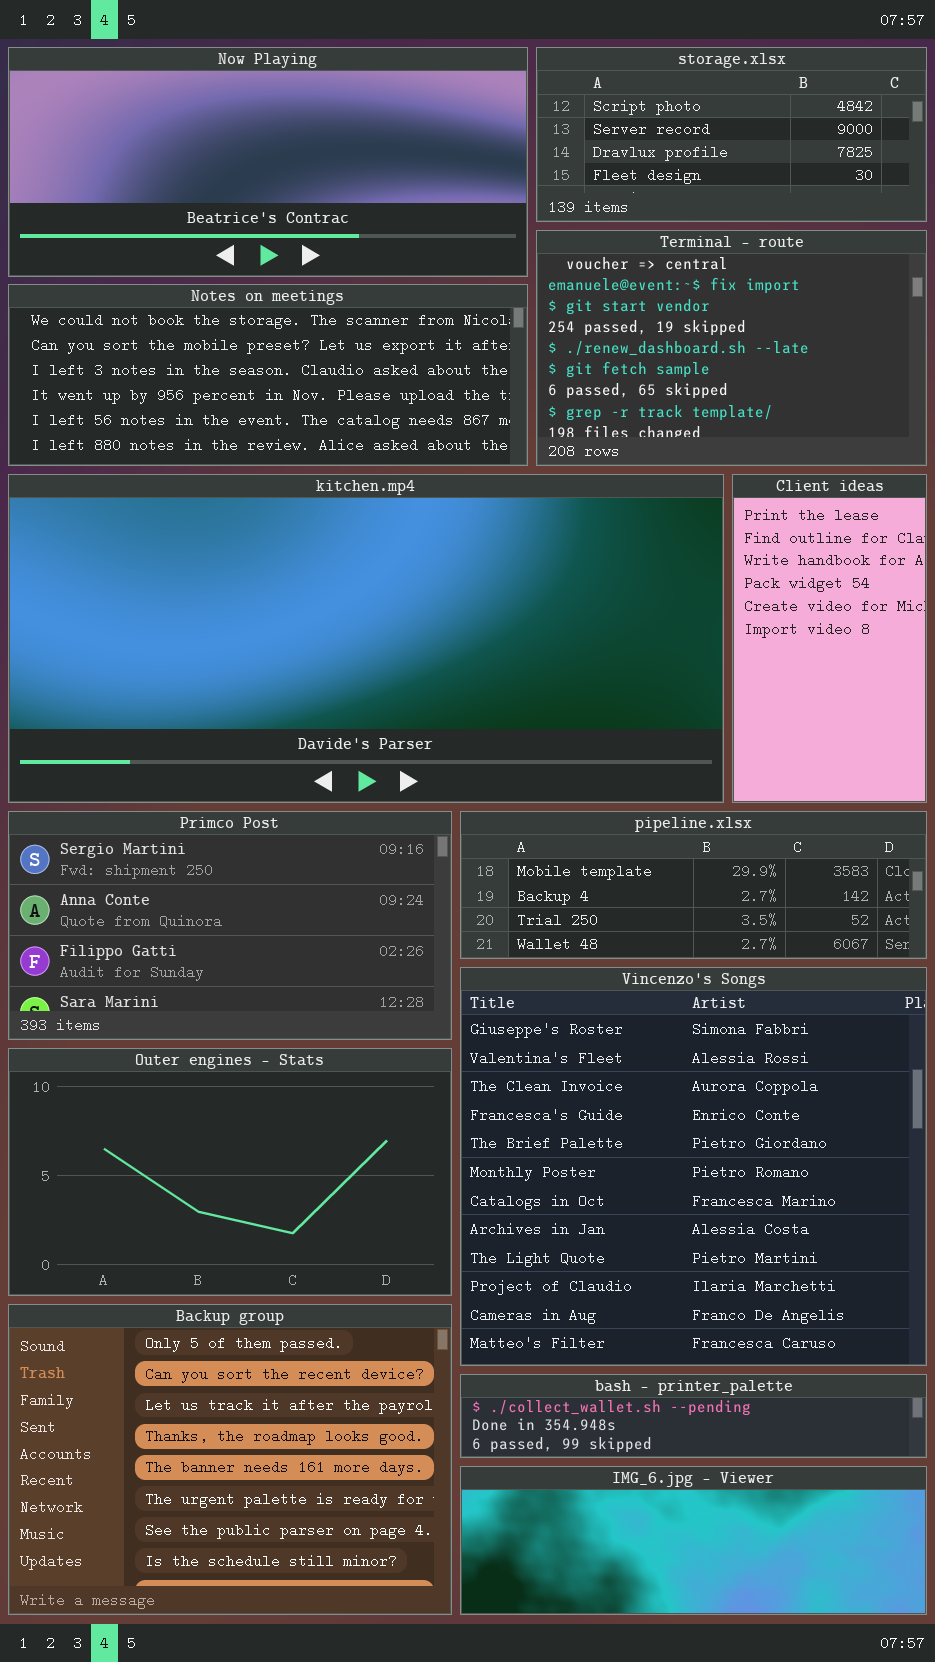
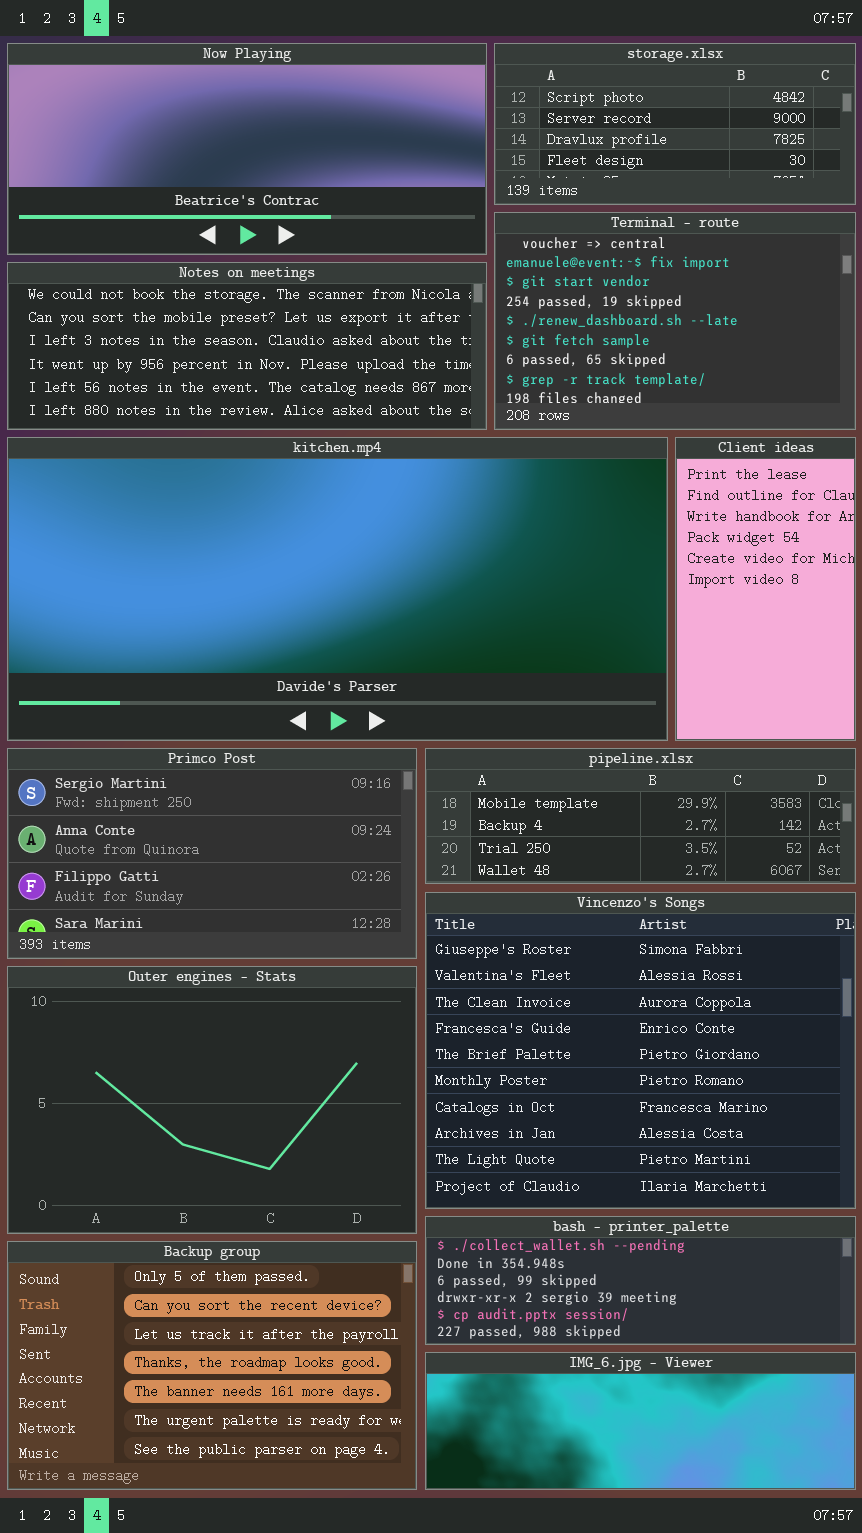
Vincenzo's Songs: [460,967,927,1366] -> [425,892,856,1209], resized
Outer engines - Stats: [8,1048,452,1296] -> [7,966,417,1234], resized
Backup group: [8,1304,452,1615] -> [7,1241,417,1490], resized
bash - printer_palette: [460,1374,927,1458] -> [425,1216,856,1345], resized

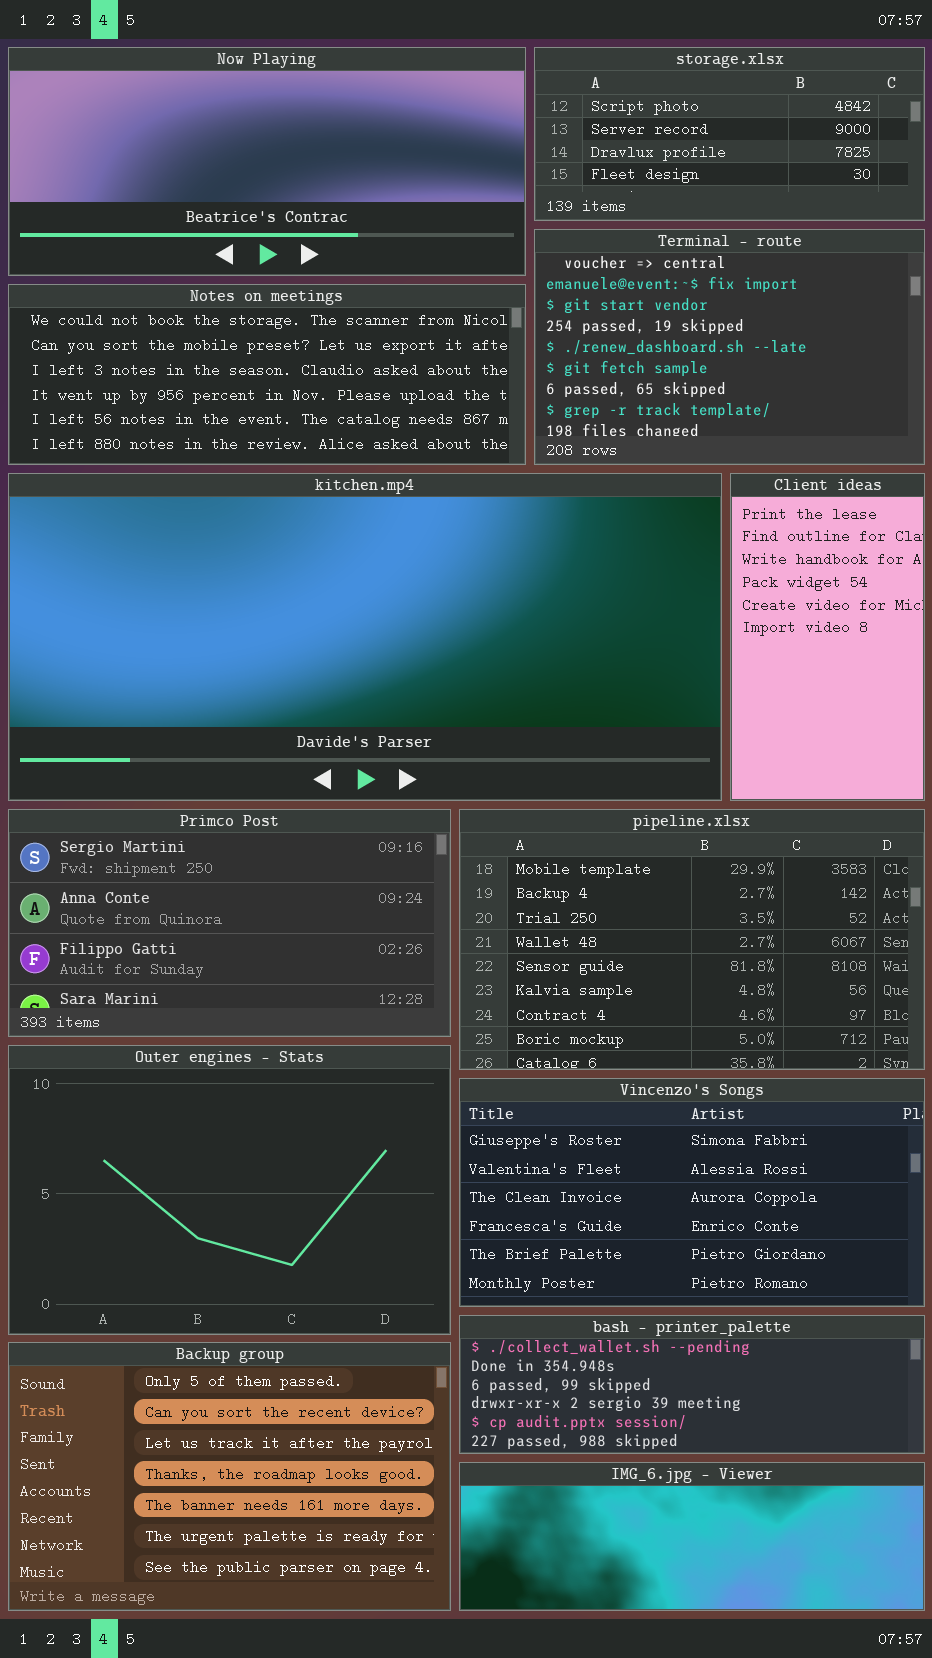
pipeline.xlsx: [425,748,856,884] -> [459,809,925,1070], resized
Vincenzo's Songs: [425,892,856,1209] -> [459,1078,925,1307], resized

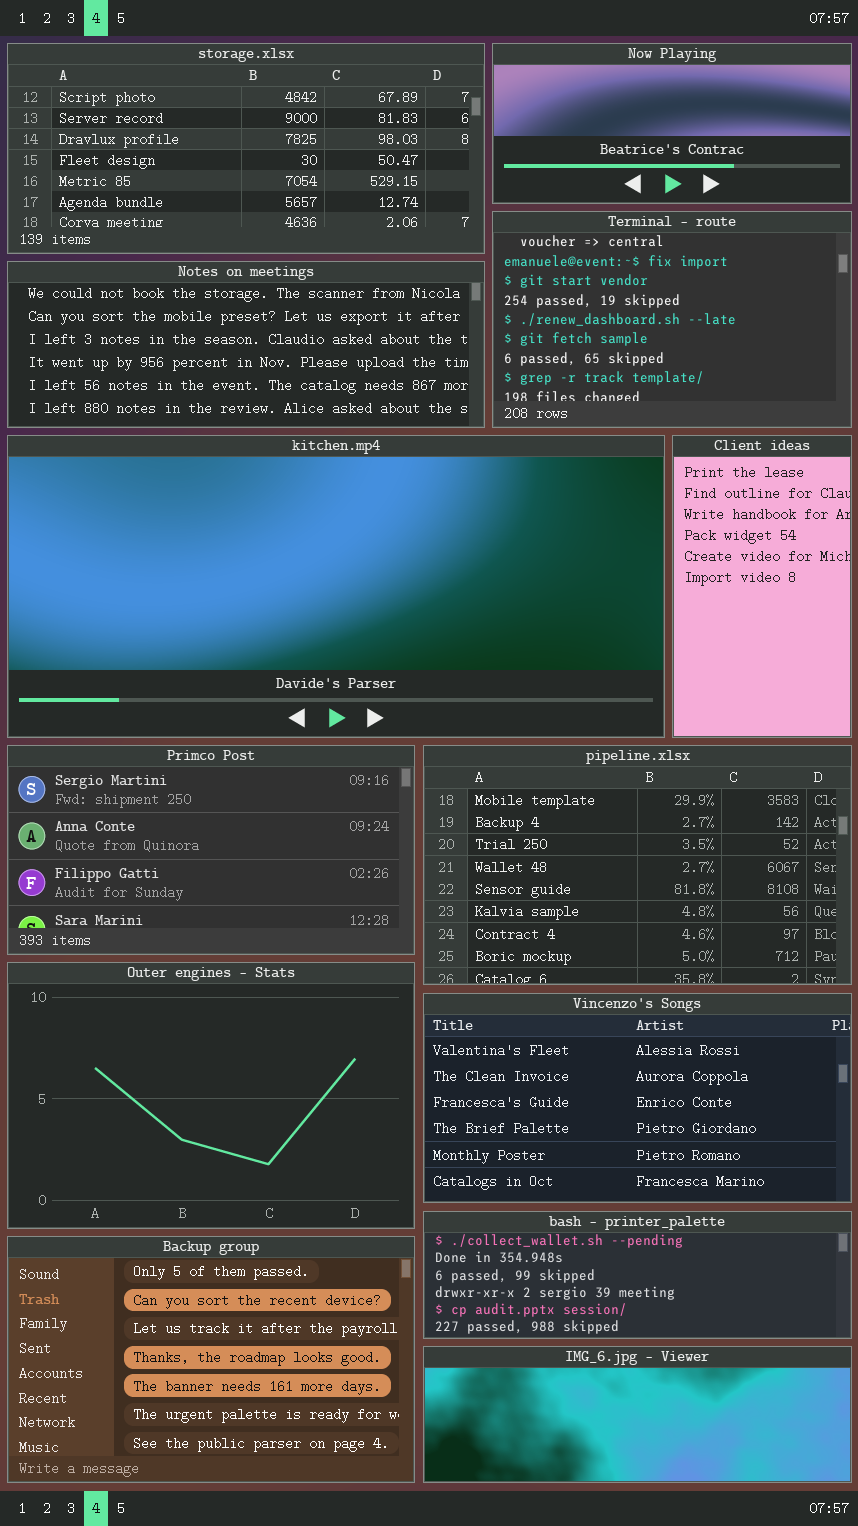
Now Playing: [8,47,526,276] -> [492,43,852,204], moved, resized
storage.xlsx: [534,47,925,221] -> [7,43,485,254], moved, resized
Vincenzo's Songs: [459,1078,925,1307] -> [423,993,852,1203], scrolled down 1 row

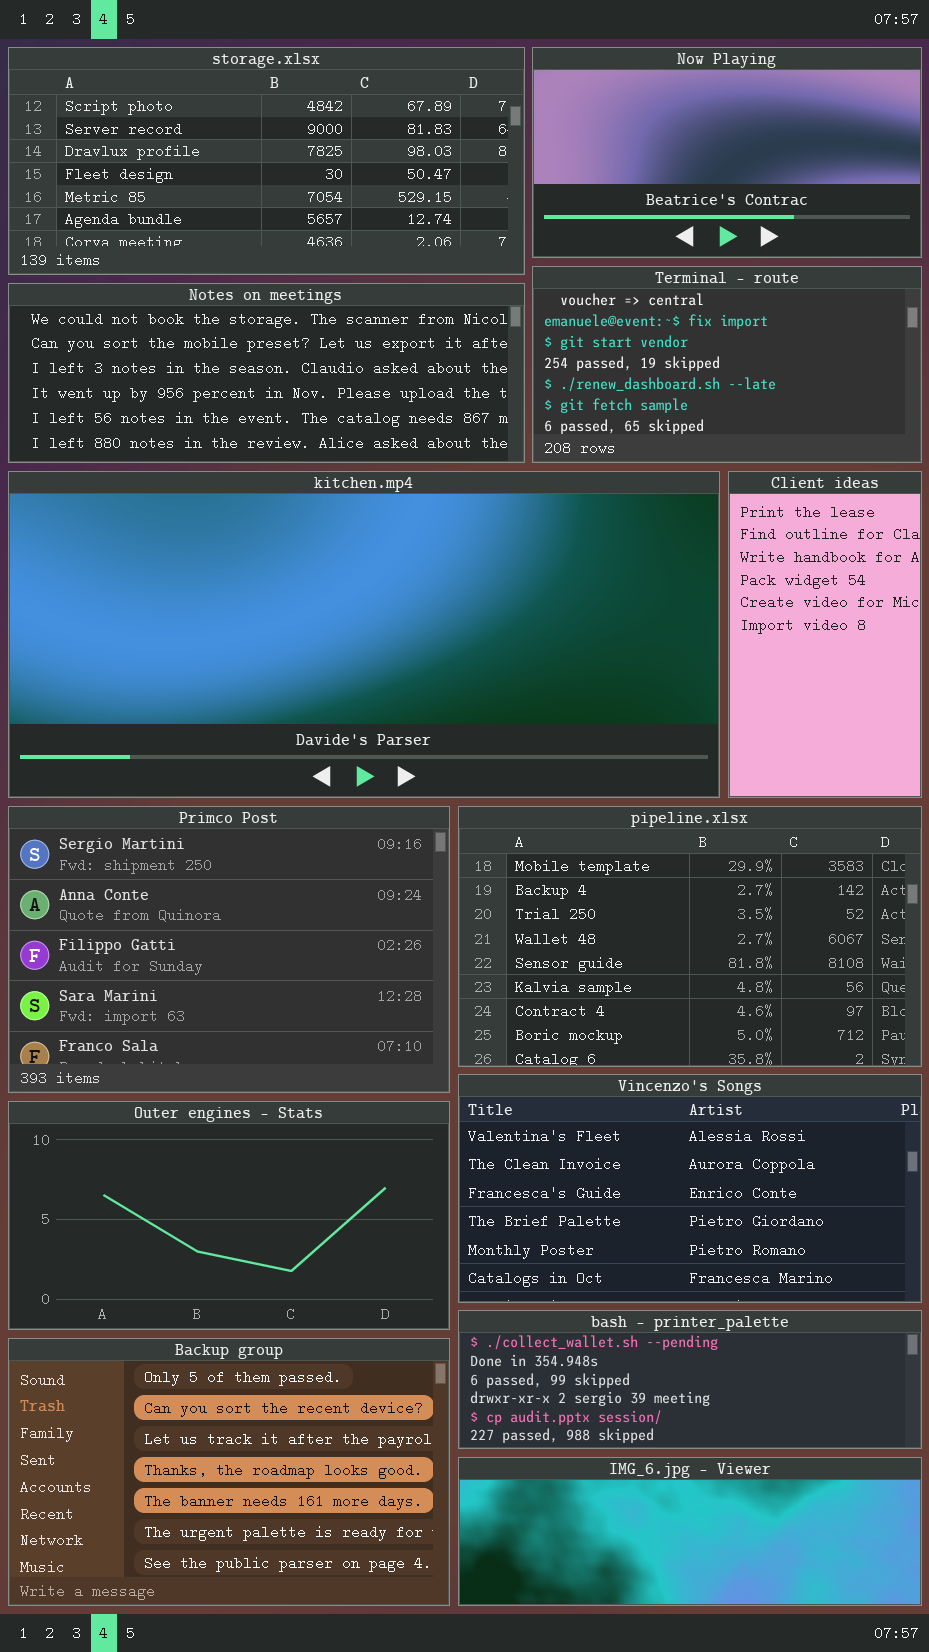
Now Playing: [492,43,852,204] -> [532,47,922,258], resized
Terminal - route: [492,211,852,428] -> [532,266,922,463], resized
Primco Post: [7,745,415,955] -> [8,806,450,1093], resized
Outer engines - Stats: [7,962,415,1229] -> [8,1101,450,1330], resized

